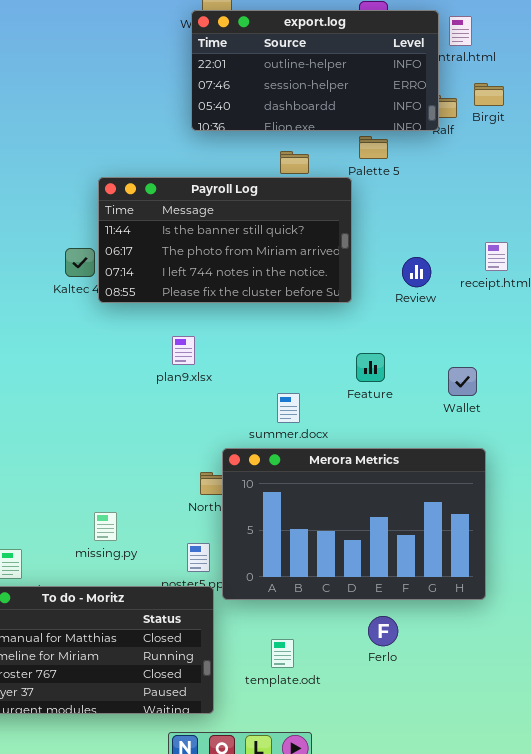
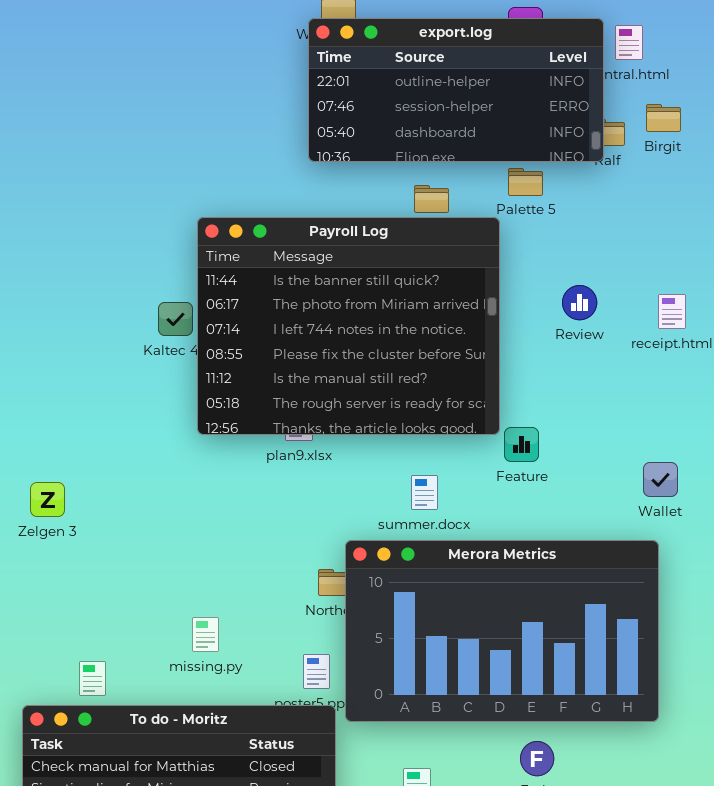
Payroll Log: [98,177,352,303] -> [197,217,500,435], resized
Review: [402,257,431,287] -> [562,285,597,320], moved
Wallet: [448,367,477,396] -> [643,462,678,497], moved

